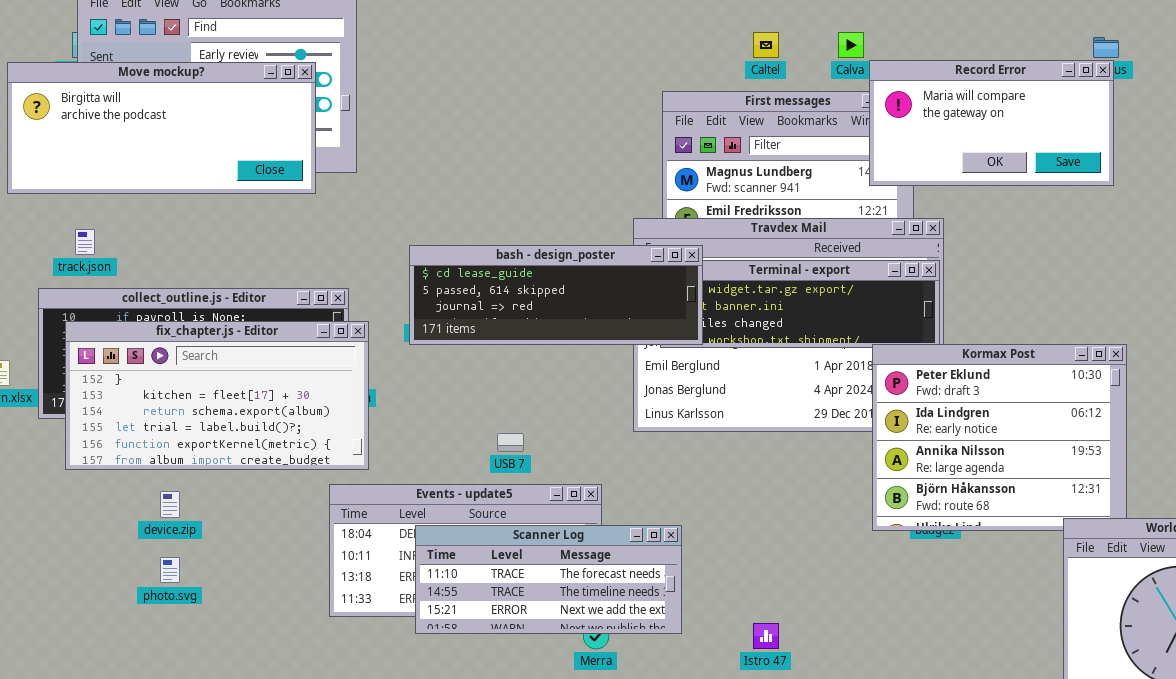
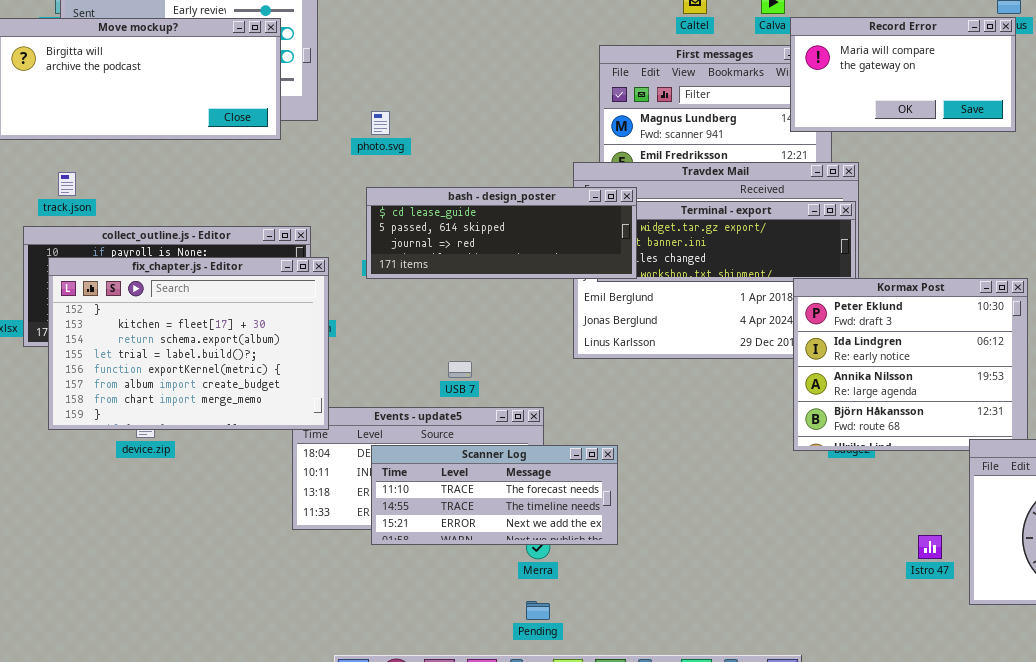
fix_chapter.js - Editor: [65,321,369,470] -> [48,257,329,430], resized
photo.svg: [160,557,180,583] -> [371,111,390,135], moved
Istro 47: [753,623,779,649] -> [918,535,942,559], moved

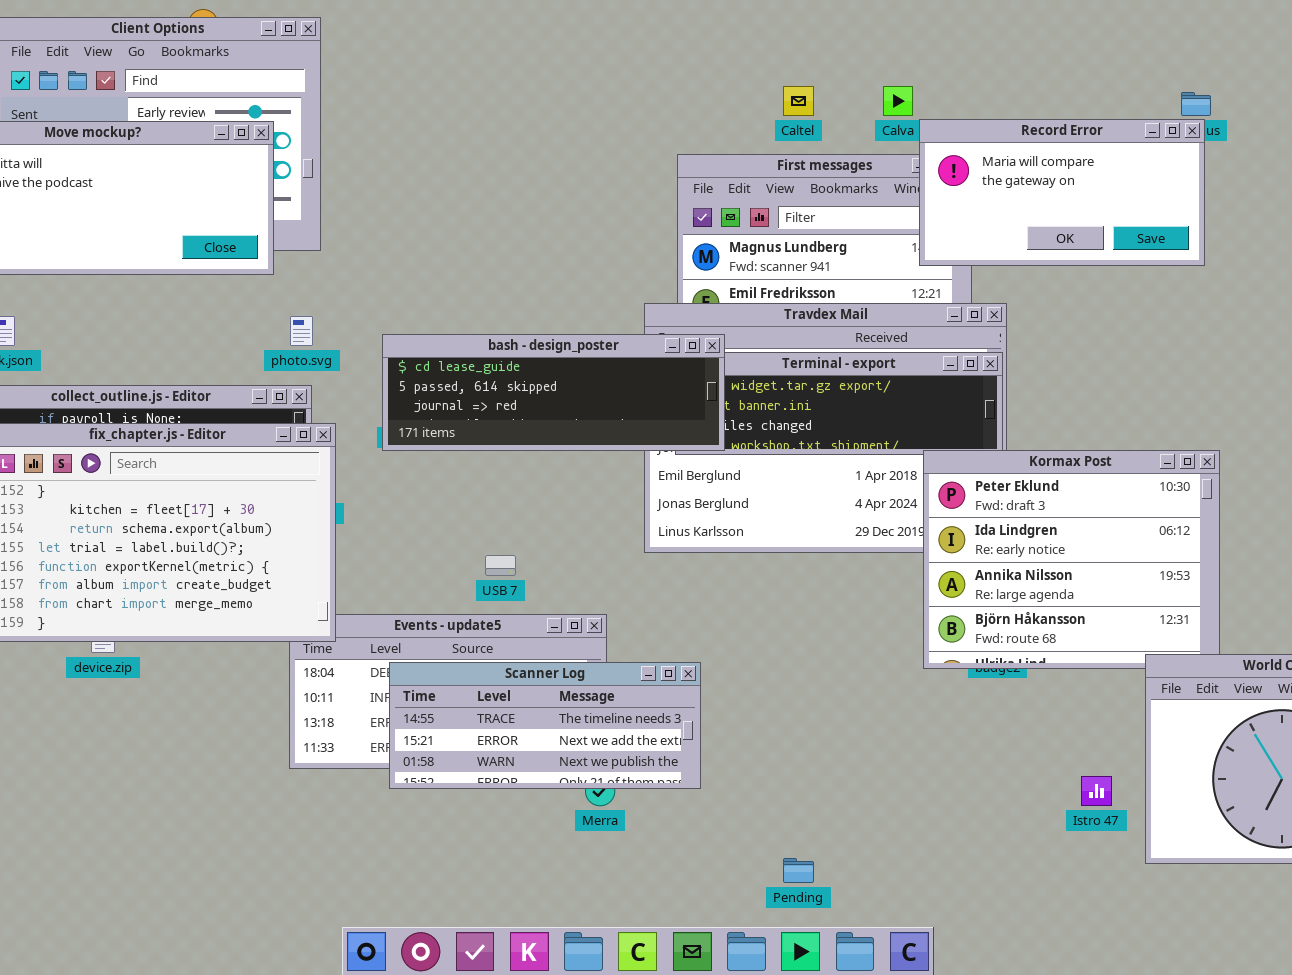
photo.svg: [371,111,390,135] -> [290,316,313,346], moved
Scanner Log: [371,445,618,545] -> [389,662,701,789], scrolled down 1 row
Pending: [526,601,550,620] -> [783,858,814,883], moved

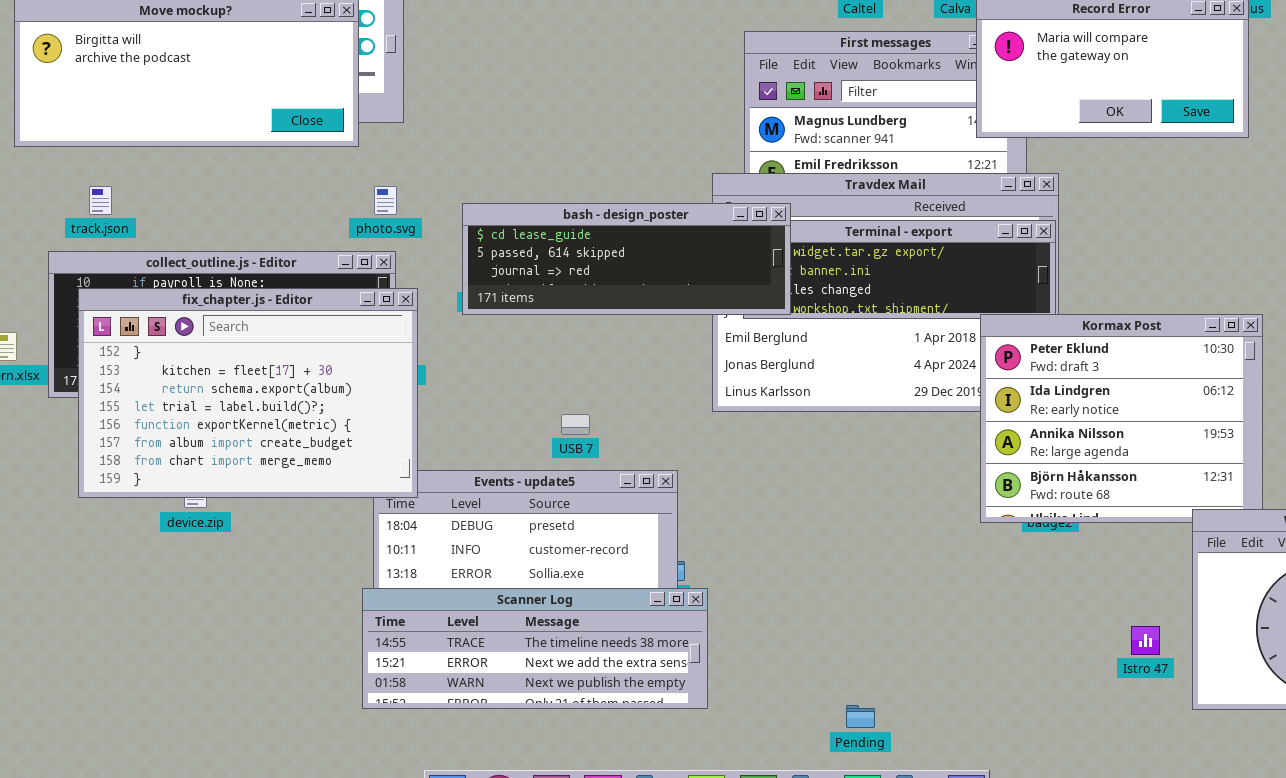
Scanner Log: [389,662,701,789] -> [362,588,708,709], moved, resized

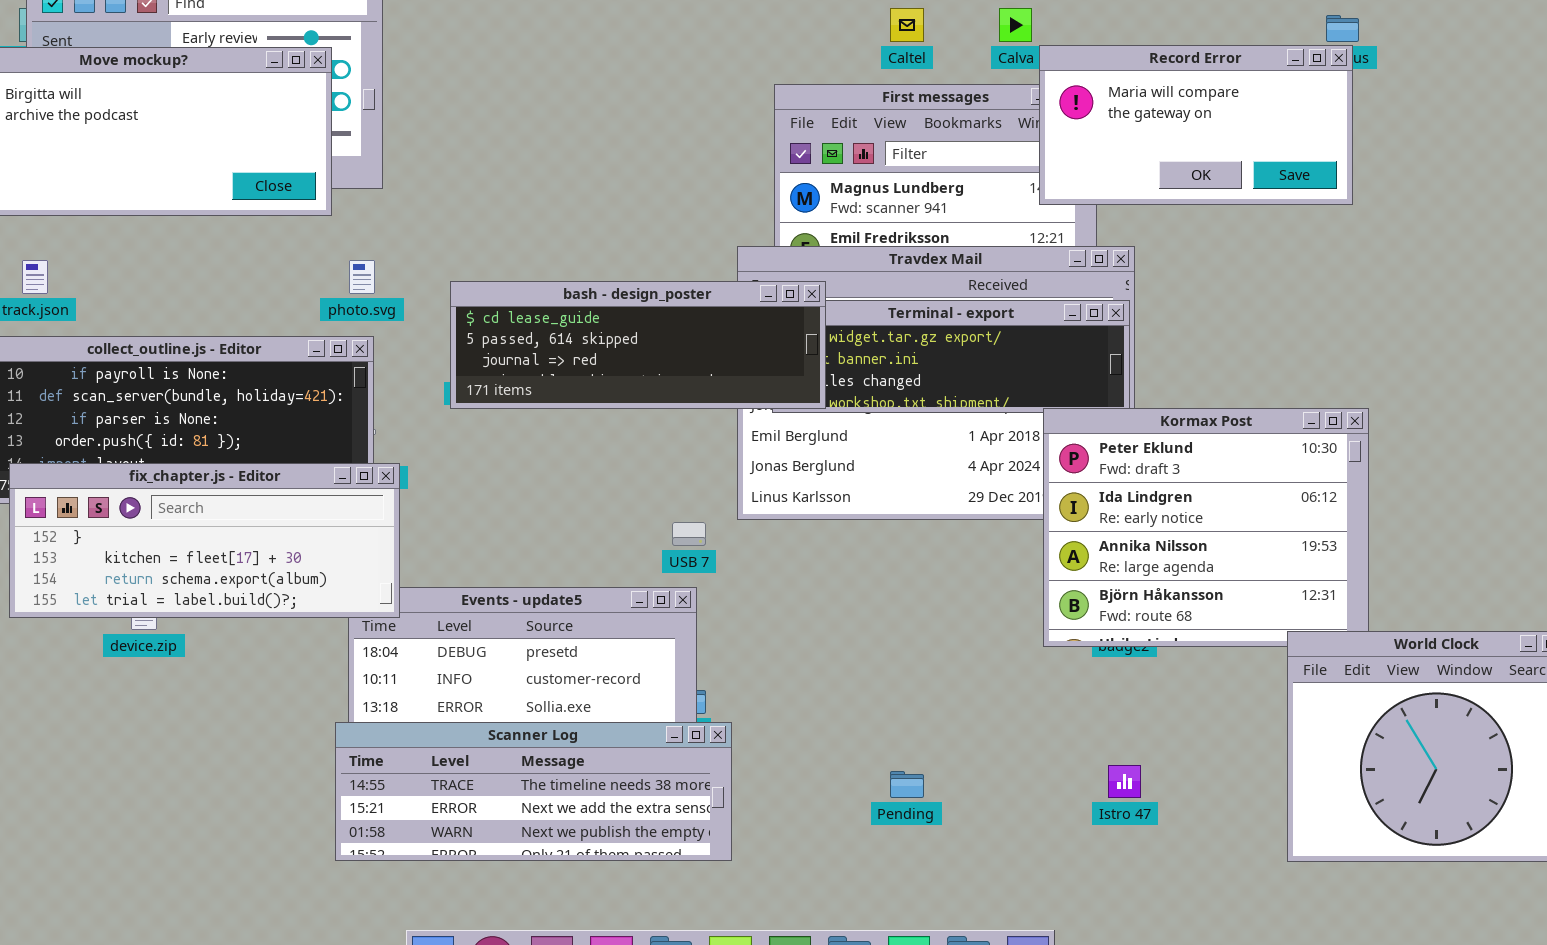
fix_chapter.js - Editor: [78,288,418,498] -> [9,463,400,618], resized
USB 7: [561,414,590,435] -> [672,522,706,546], moved
Istro 47: [1131,626,1160,655] -> [1108,765,1141,798], moved
Pending: [846,705,875,728] -> [890,771,924,798], moved

